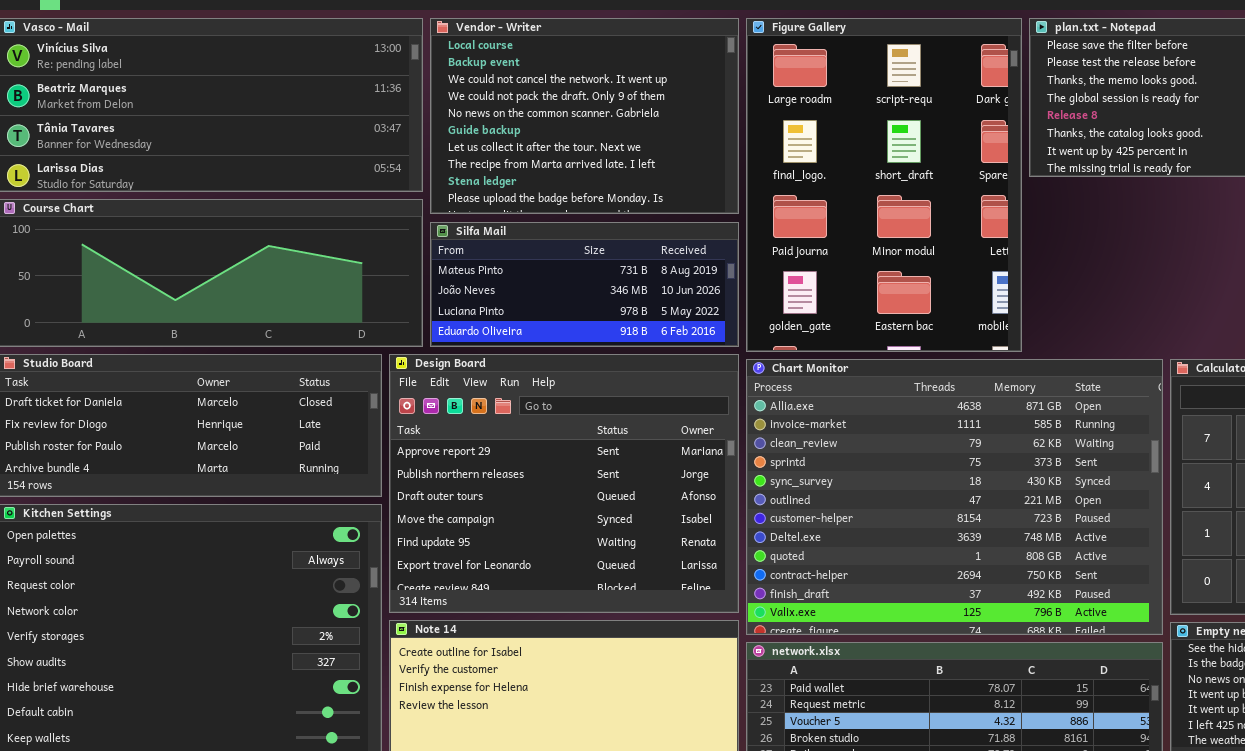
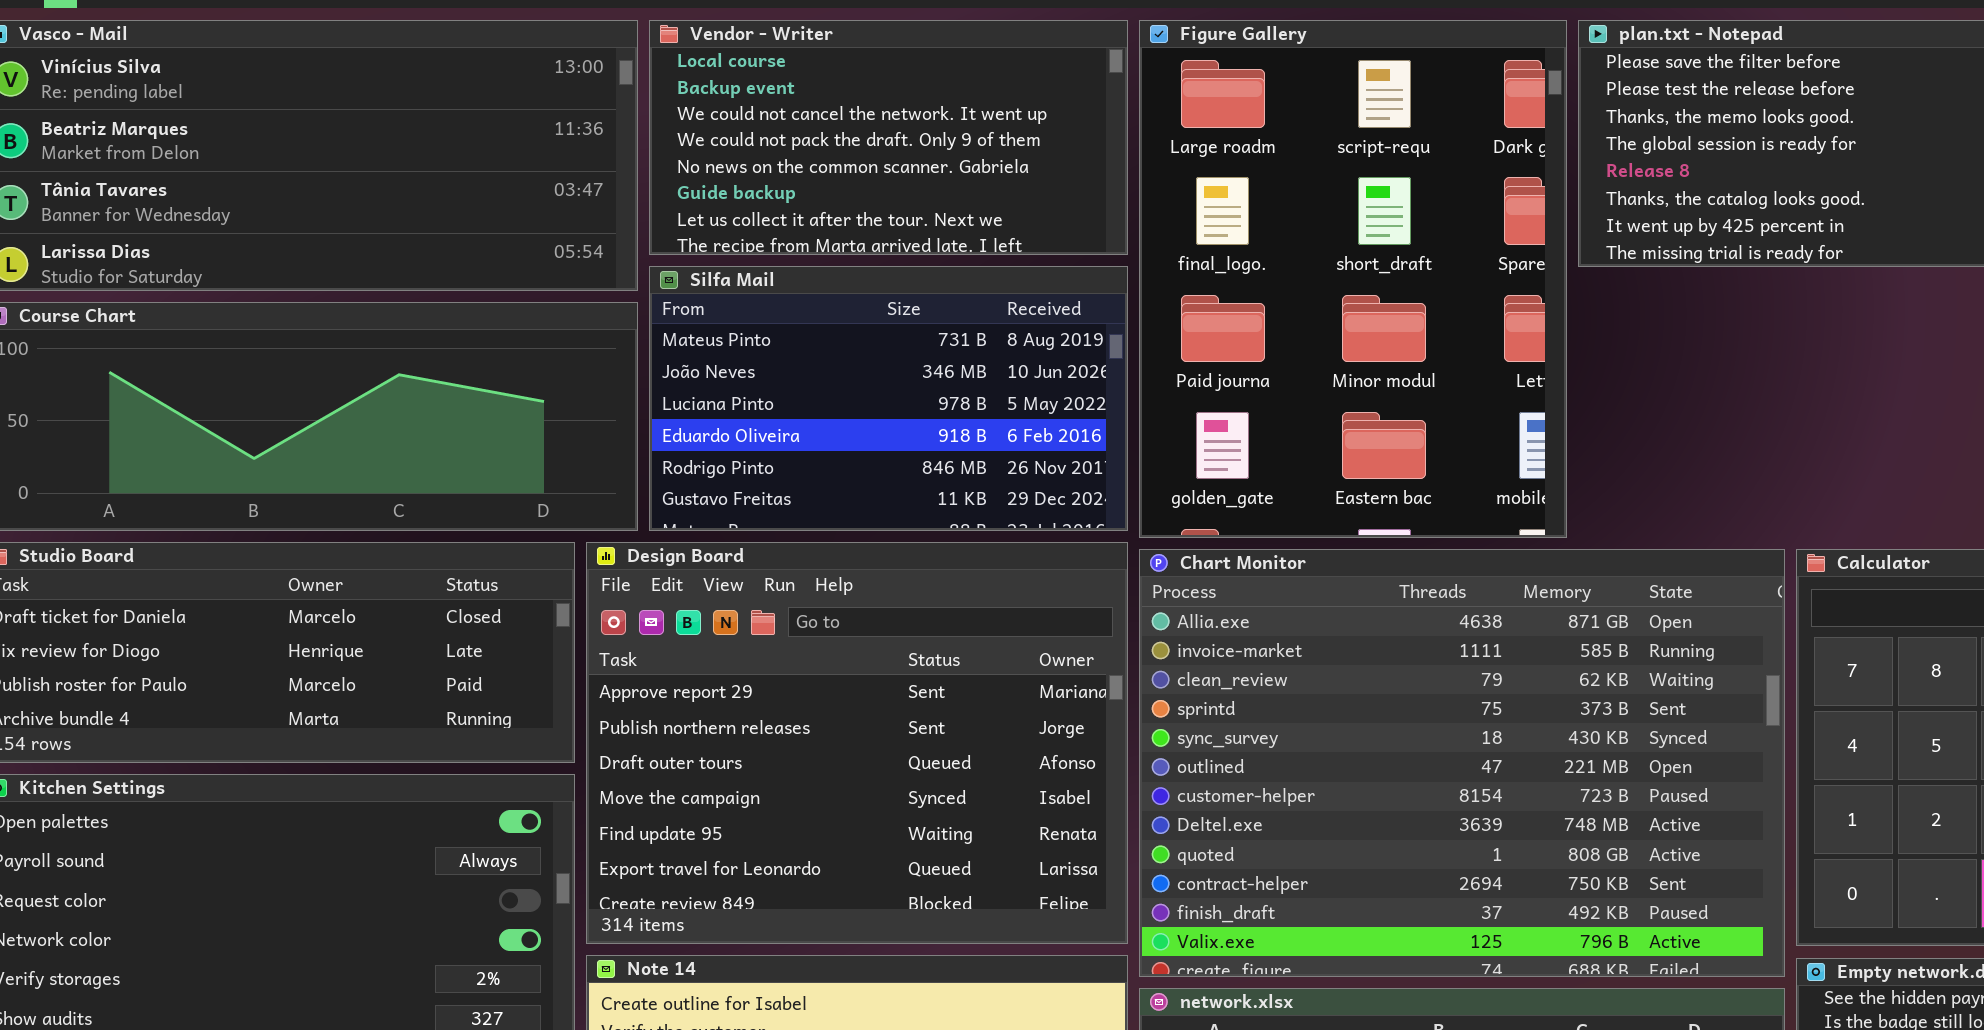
Vendor - Writer: [430,18,739,214] -> [649,20,1128,255], resized
Silfa Mail: [430,222,739,347] -> [649,266,1128,531], resized

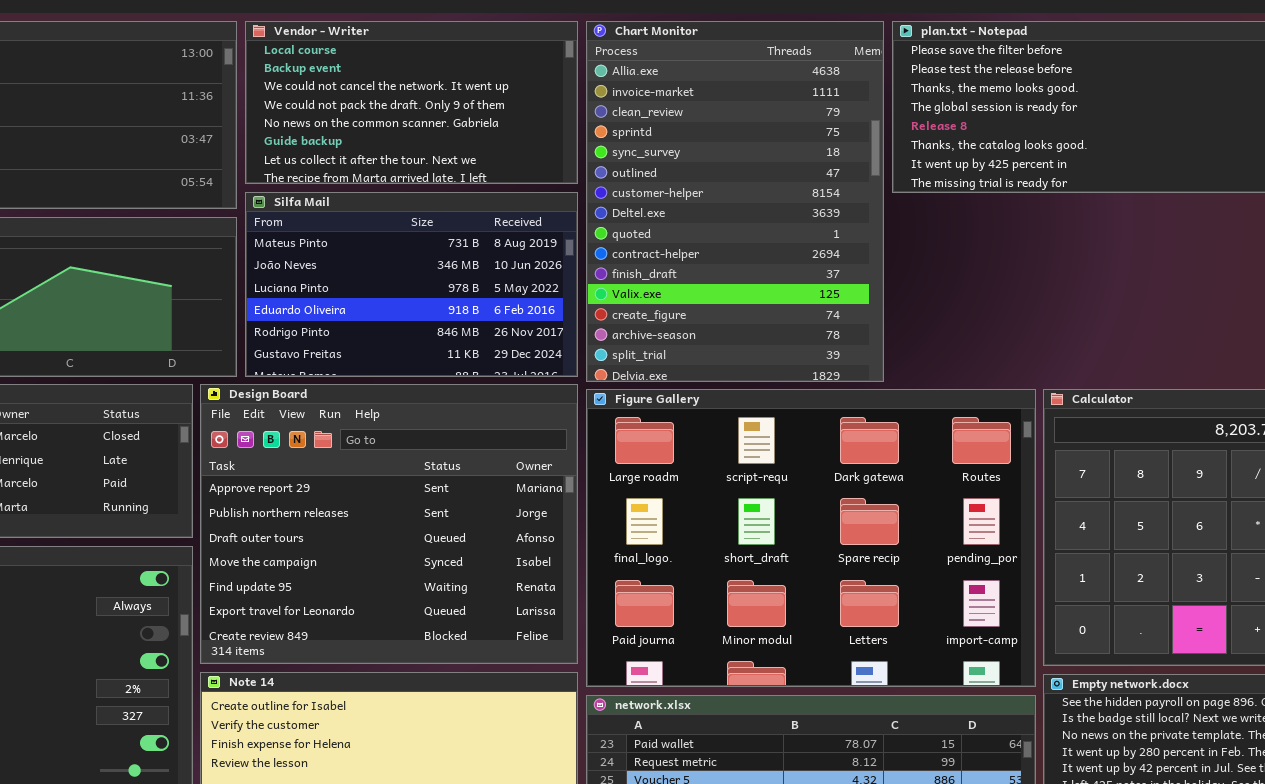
Figure Gallery: [1139,20,1567,538] -> [586,389,1036,687], moved, resized
Chart Monitor: [1139,549,1785,977] -> [586,21,884,382], moved, resized

